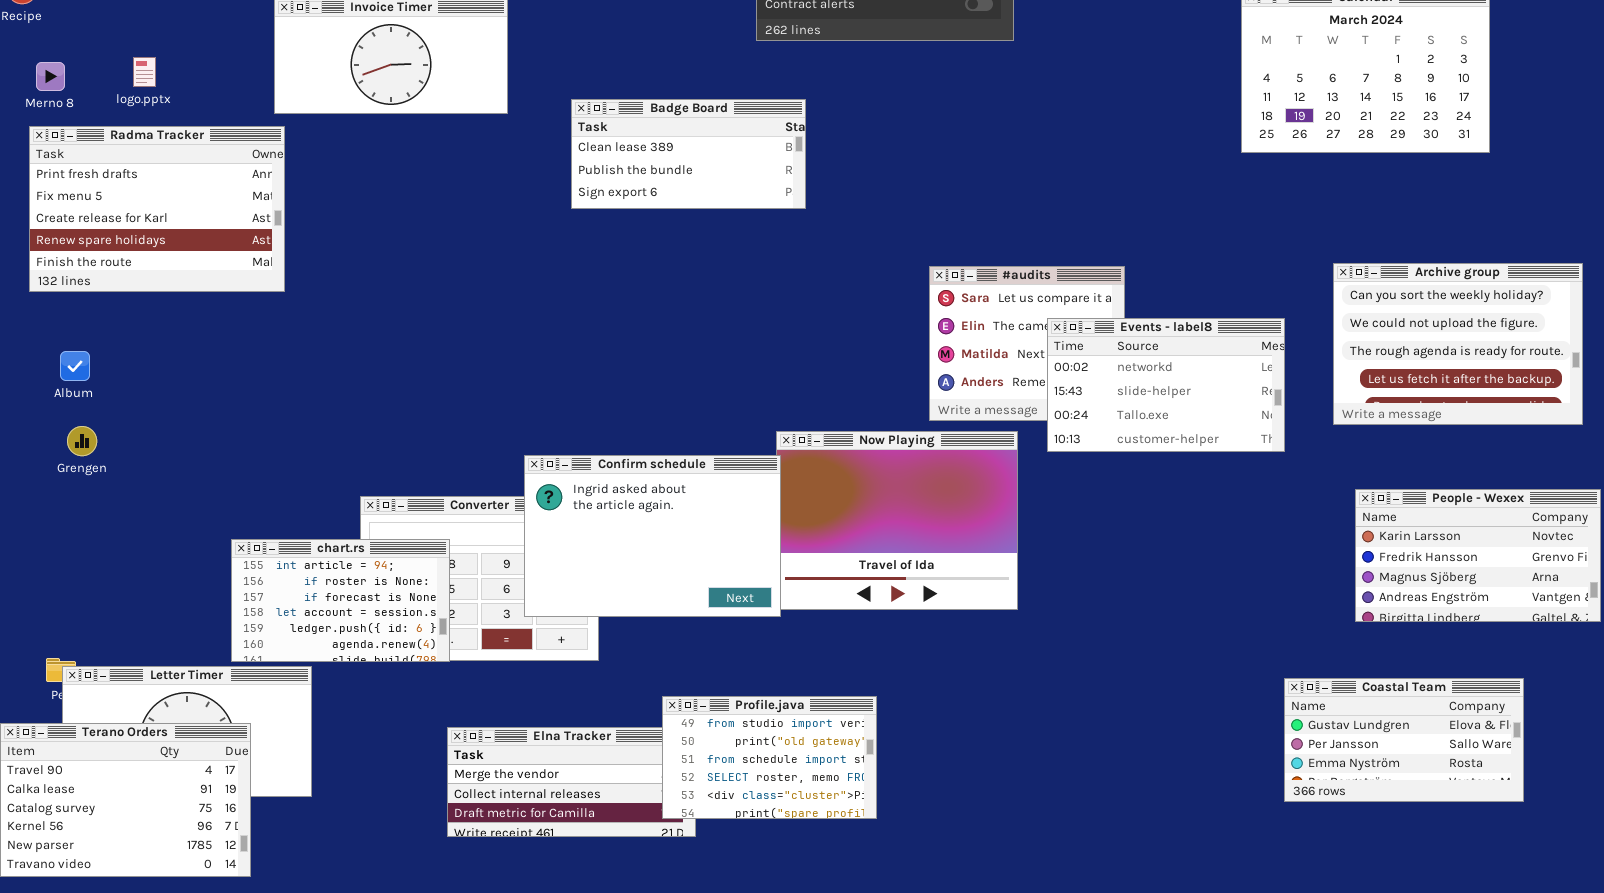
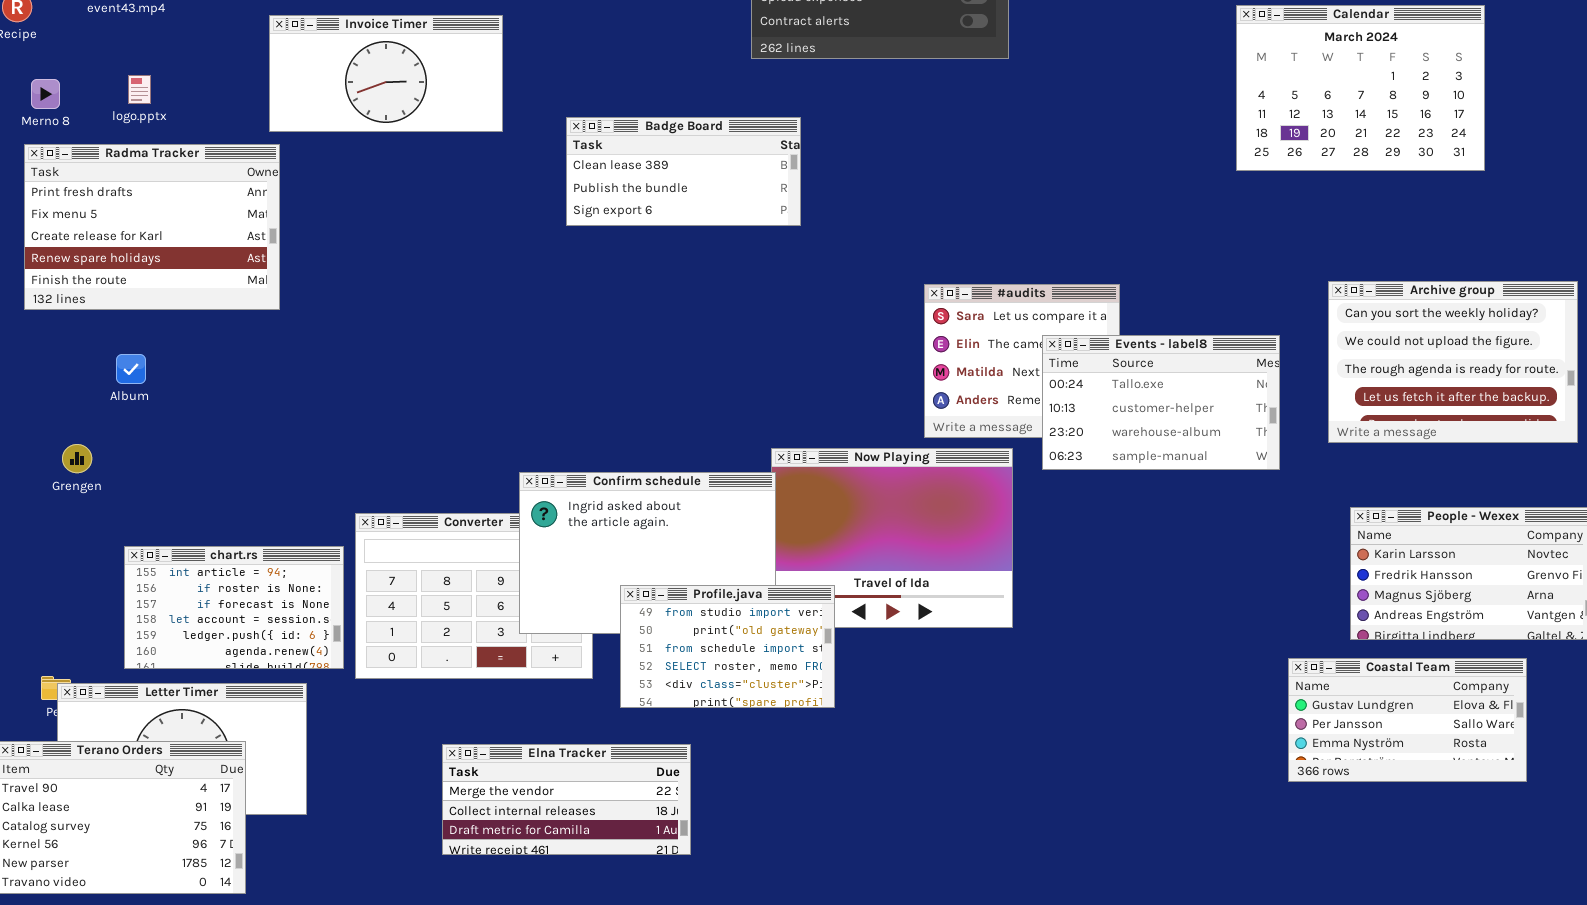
Events - label8: [1047,318,1285,452] -> [1042,335,1280,470], scrolled down 2 rows
Album: [60,351,90,381] -> [116,354,146,384], moved
chart.rs: [231,539,450,662] -> [124,546,344,669], moved
Coastal Team: [1284,678,1524,802] -> [1288,658,1527,782], moved
Profile.java: [662,696,877,819] -> [620,585,835,708], moved

